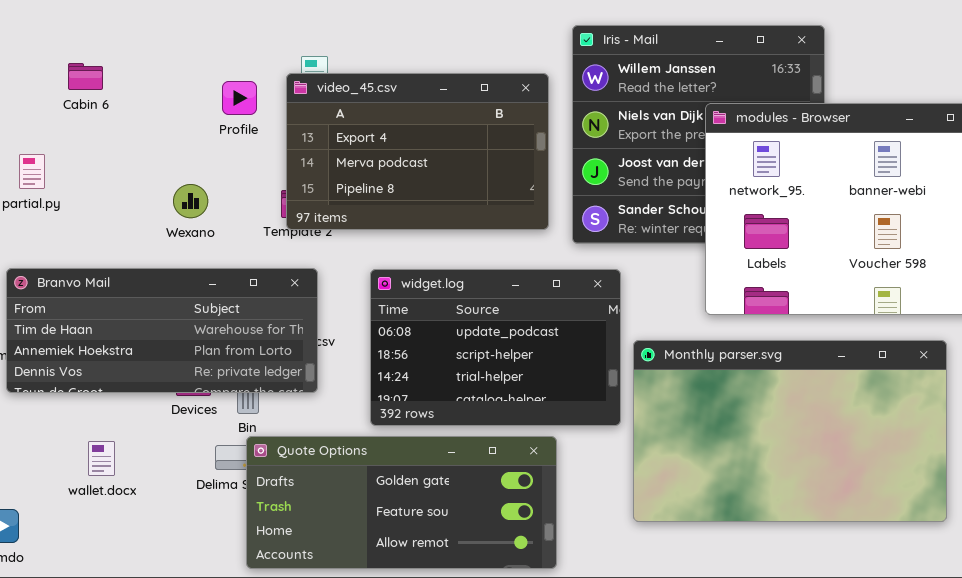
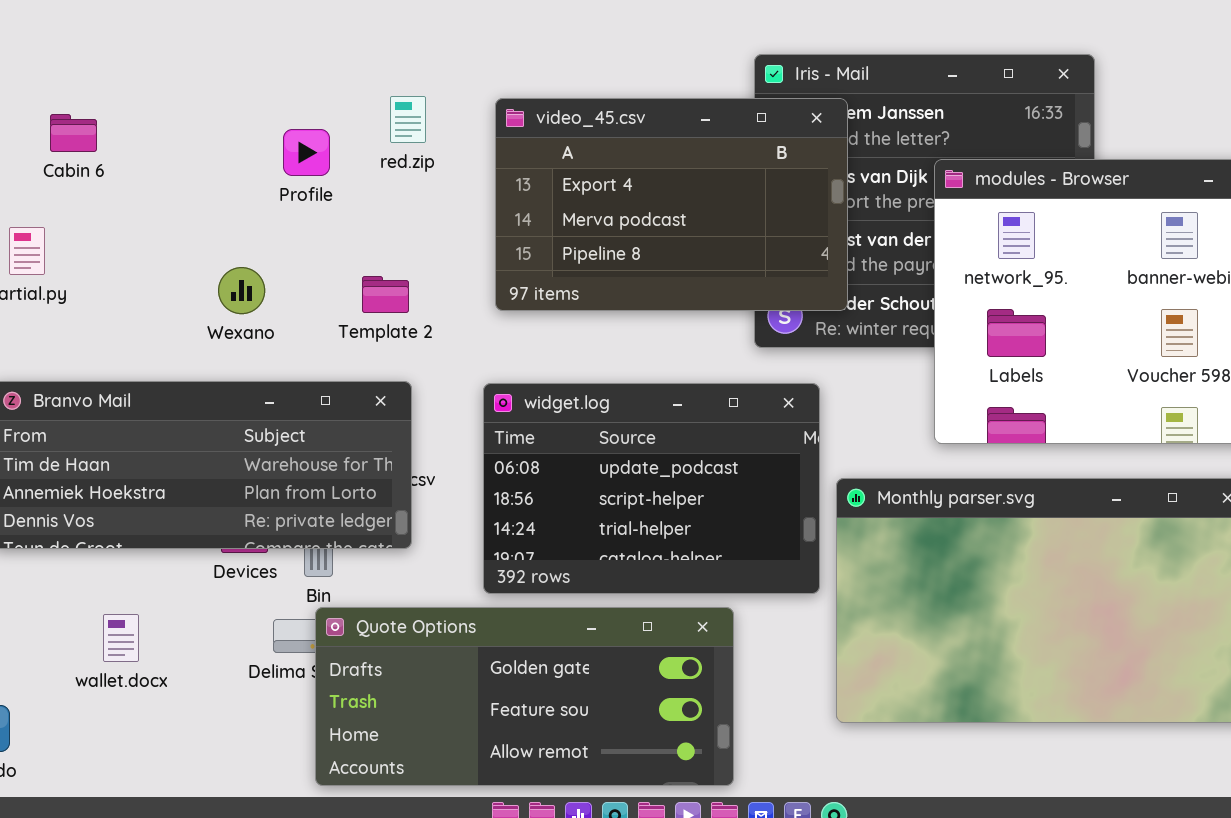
Cabin 6: [68,63,103,90] -> [50,114,97,152], moved
video_45.csv: [286,73,549,230] -> [495,98,848,311], moved

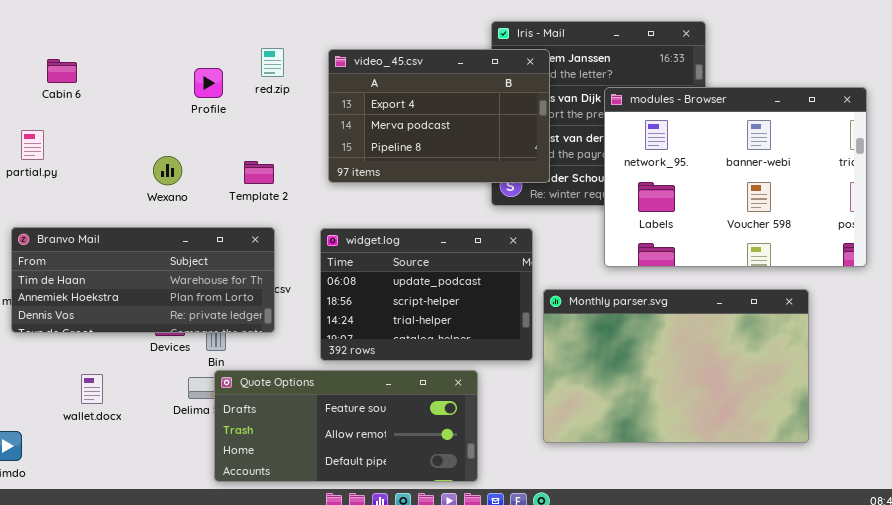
Quote Options: [315,607,734,786] -> [214,370,478,482], scrolled down 1 row

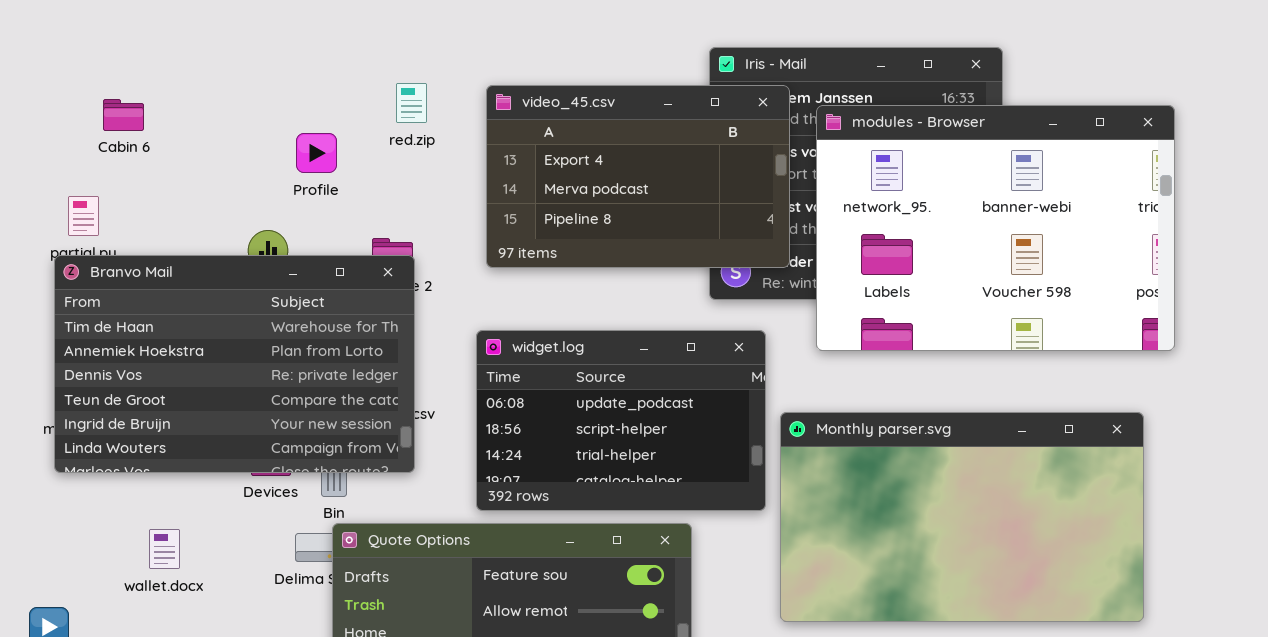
Profile: [194,68,223,98] -> [296,133,337,173], moved
modules - Browser: [604,87,867,267] -> [816,105,1175,351], moved
Branvo Mail: [11,227,275,333] -> [54,255,415,473], resized

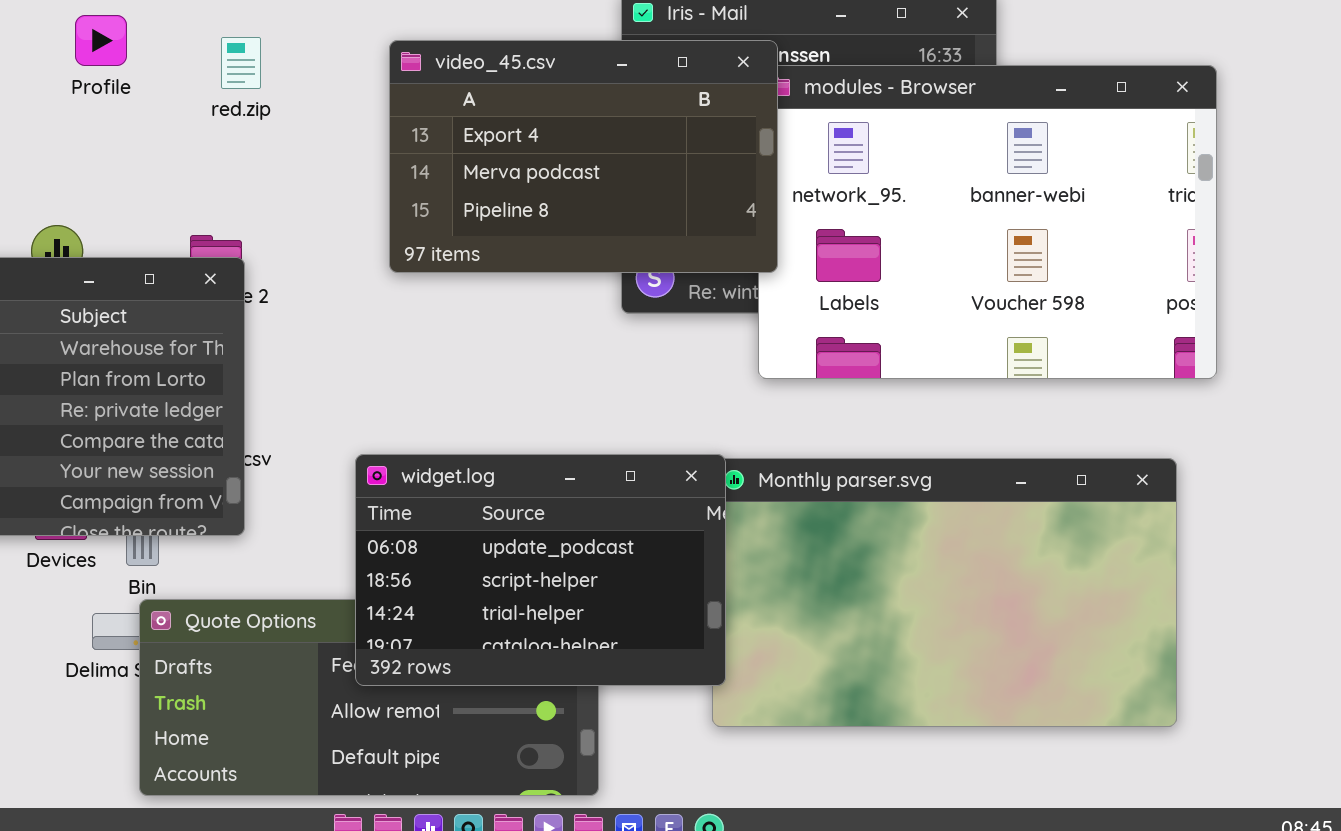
video_45.csv: [486,85,790,268] -> [389,40,778,273], moved
Profile: [296,133,337,173] -> [75,15,127,66], moved
widget.log: [476,330,766,511] -> [355,454,726,686], moved

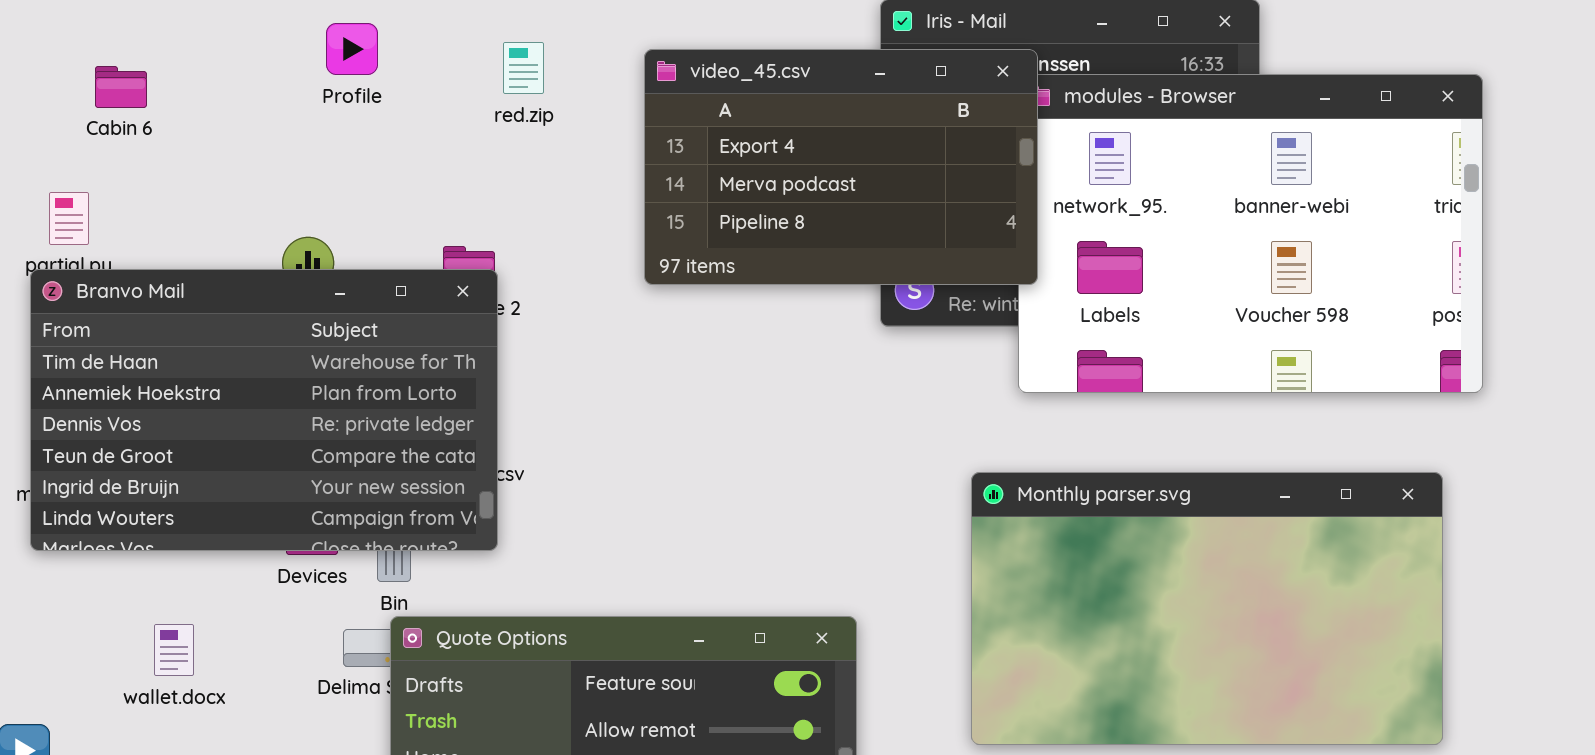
red.zip: [221,37,261,89] -> [503,42,544,94], moved
widget.log: [355,454,726,686] -> none, closed

